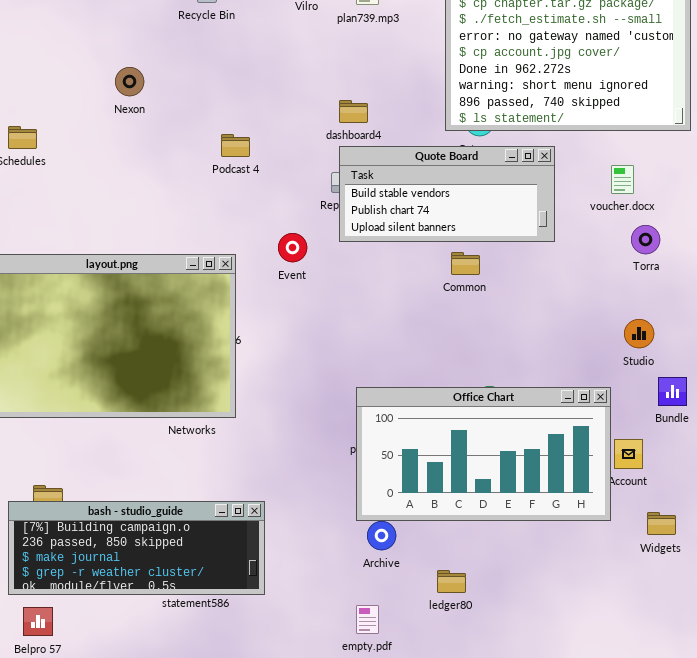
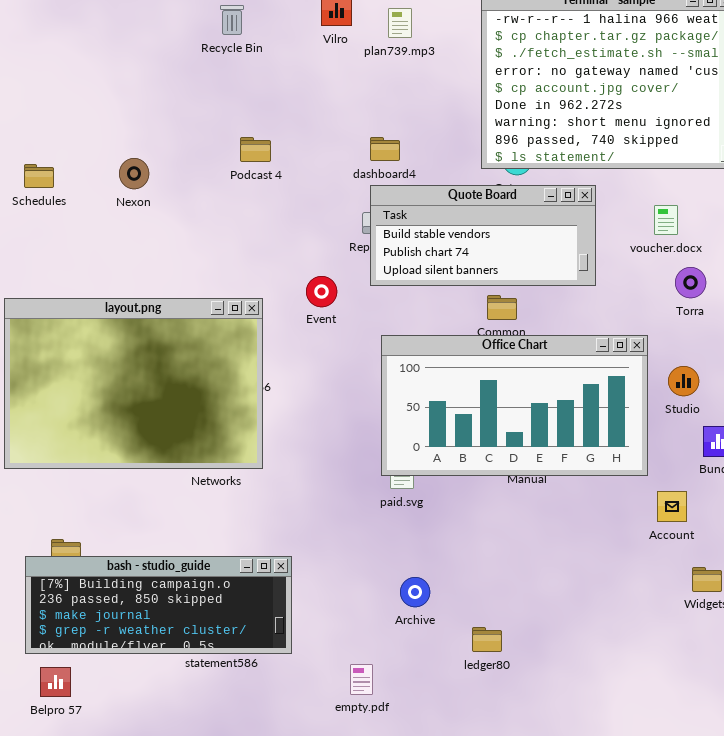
Nexon: [115,67,144,96] -> [119,158,149,189], moved
Podcast 4: [221,134,250,157] -> [240,137,271,162], moved
Office Chart: [356,387,611,521] -> [381,335,648,476], moved
empty.pdf: [356,605,379,634] -> [350,664,373,695], moved

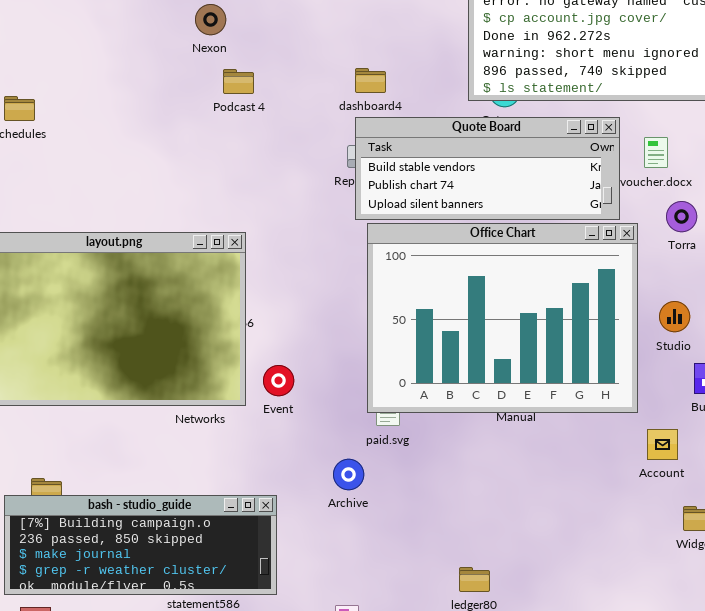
Nexon: [119,158,149,189] -> [195,4,226,35], moved
Quote Board: [370,185,596,286] -> [355,117,620,220], resized
Event: [306,276,337,307] -> [263,365,294,396], moved
Office Chart: [381,335,648,476] -> [367,223,638,413], resized
Archive: [400,577,430,607] -> [333,459,364,490], moved

